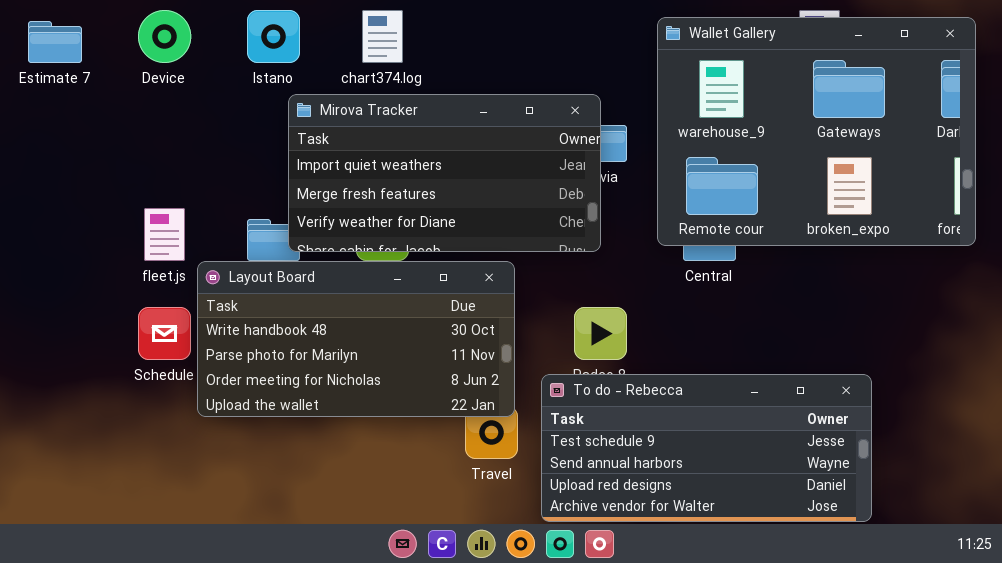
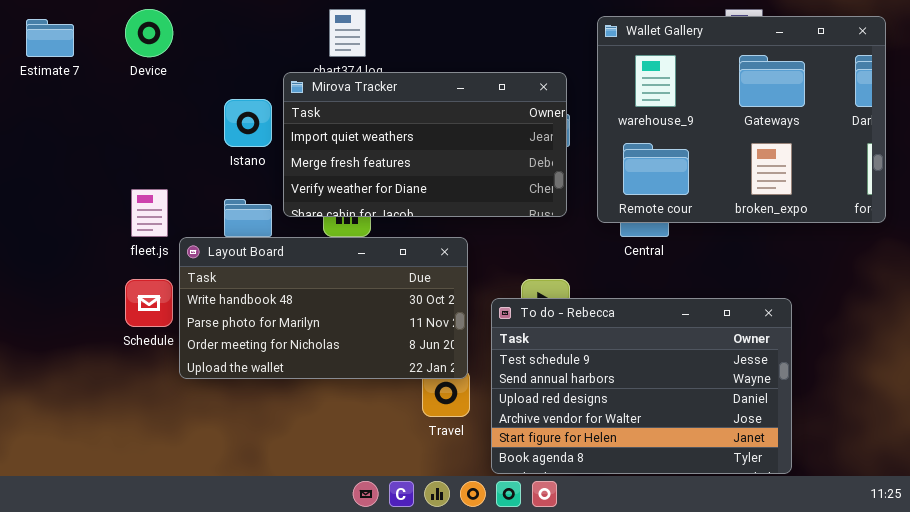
Istano: [247,10,300,63] -> [224,99,272,147], moved
Mirova Tracker: [288,94,601,252] -> [283,72,567,217], moved
To do - Rebecca: [541,374,872,522] -> [491,298,792,474], resized

